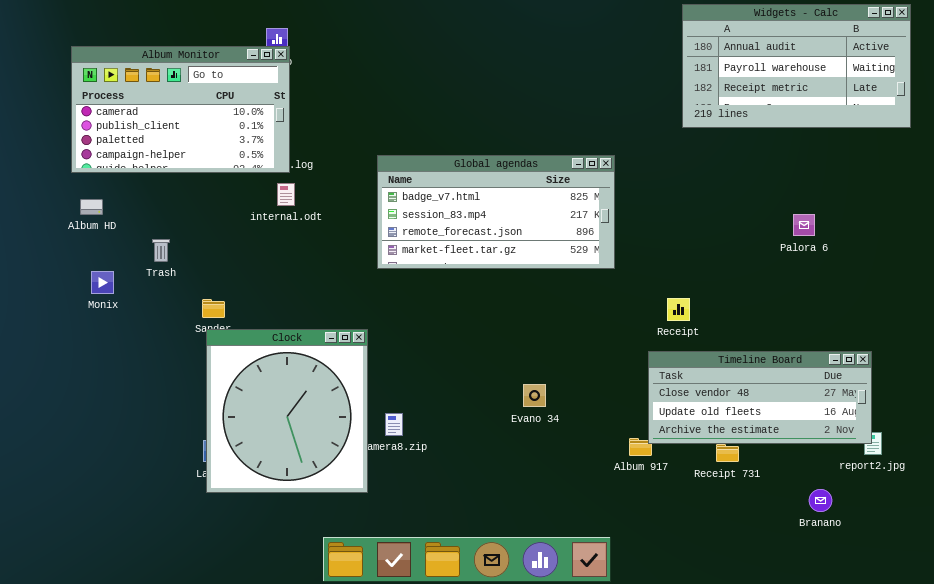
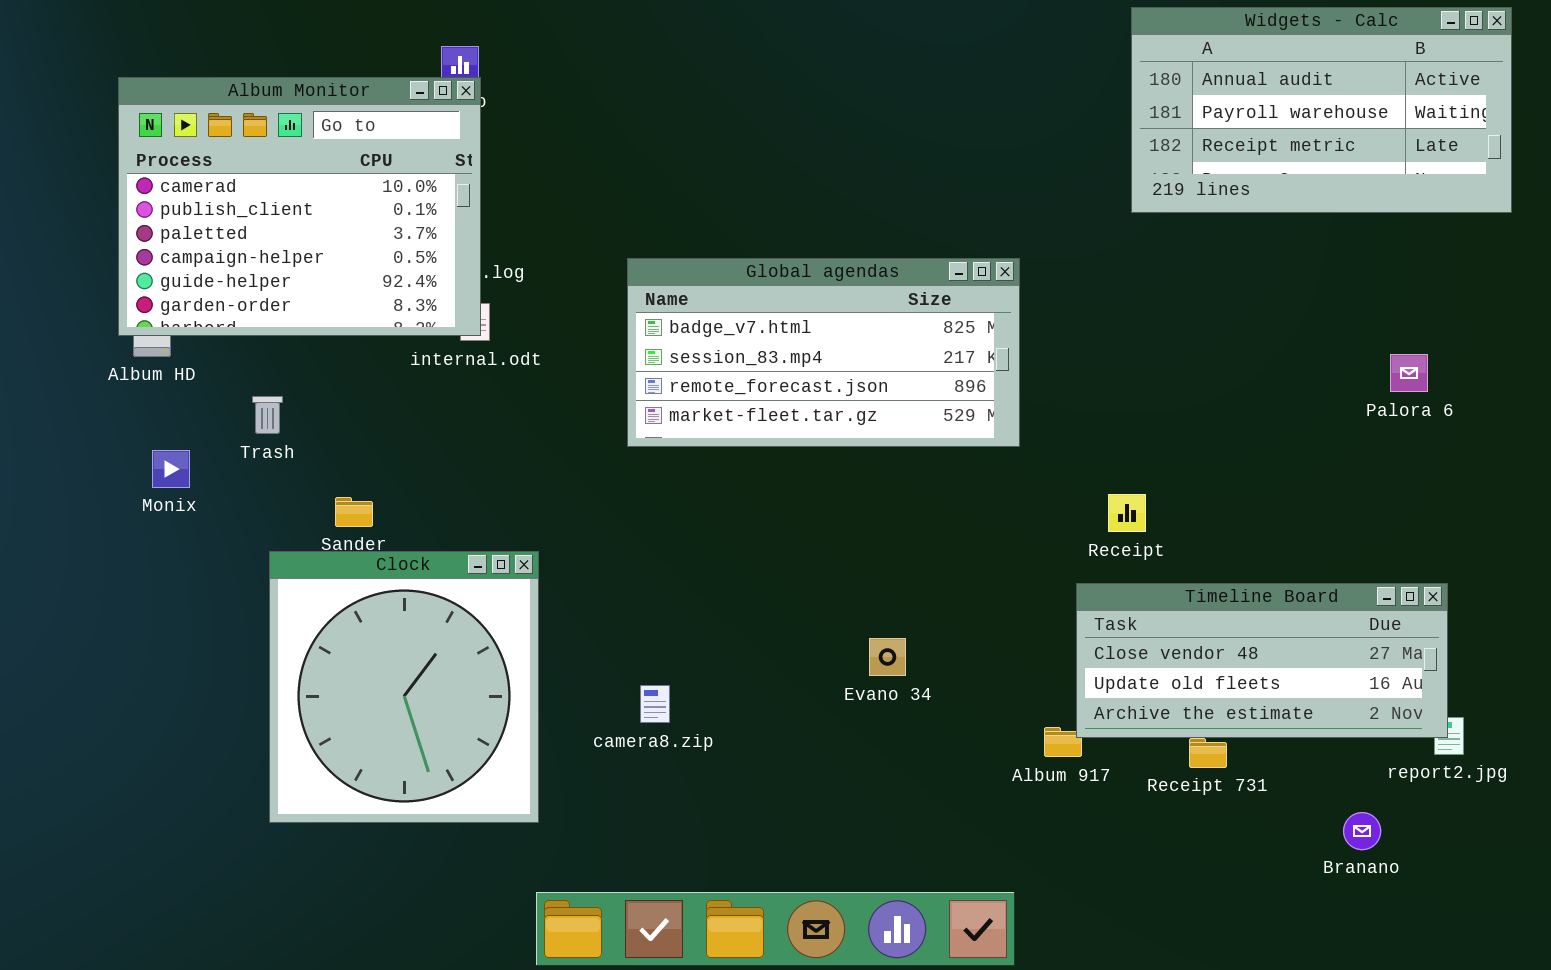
Album Monitor: [71,46,290,173] -> [118,77,481,336], resized
Palora 6: [793,214,815,236] -> [1390,354,1428,392], moved
Clock: [206,329,368,493] -> [269,551,539,823], moved

